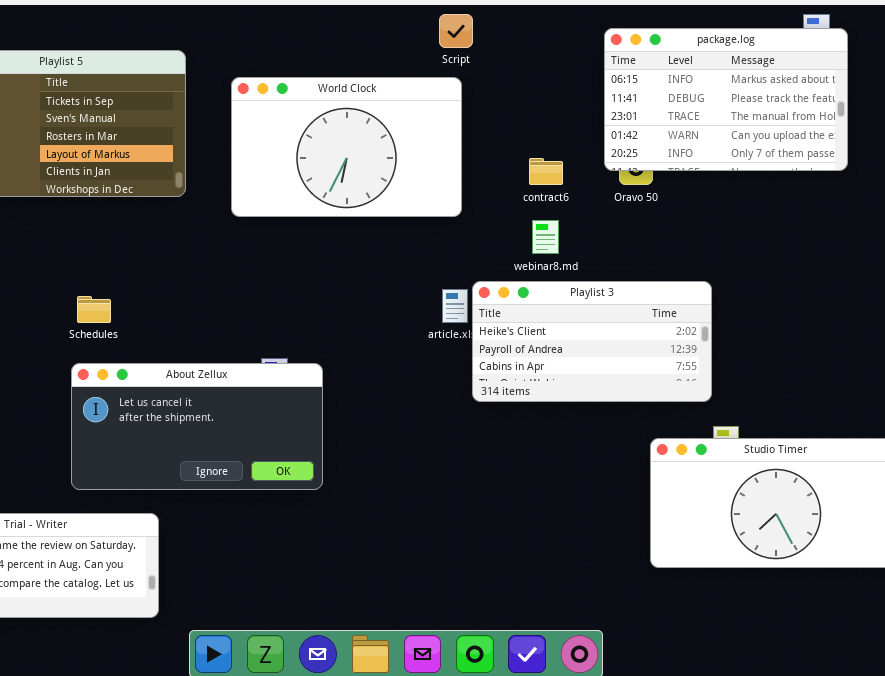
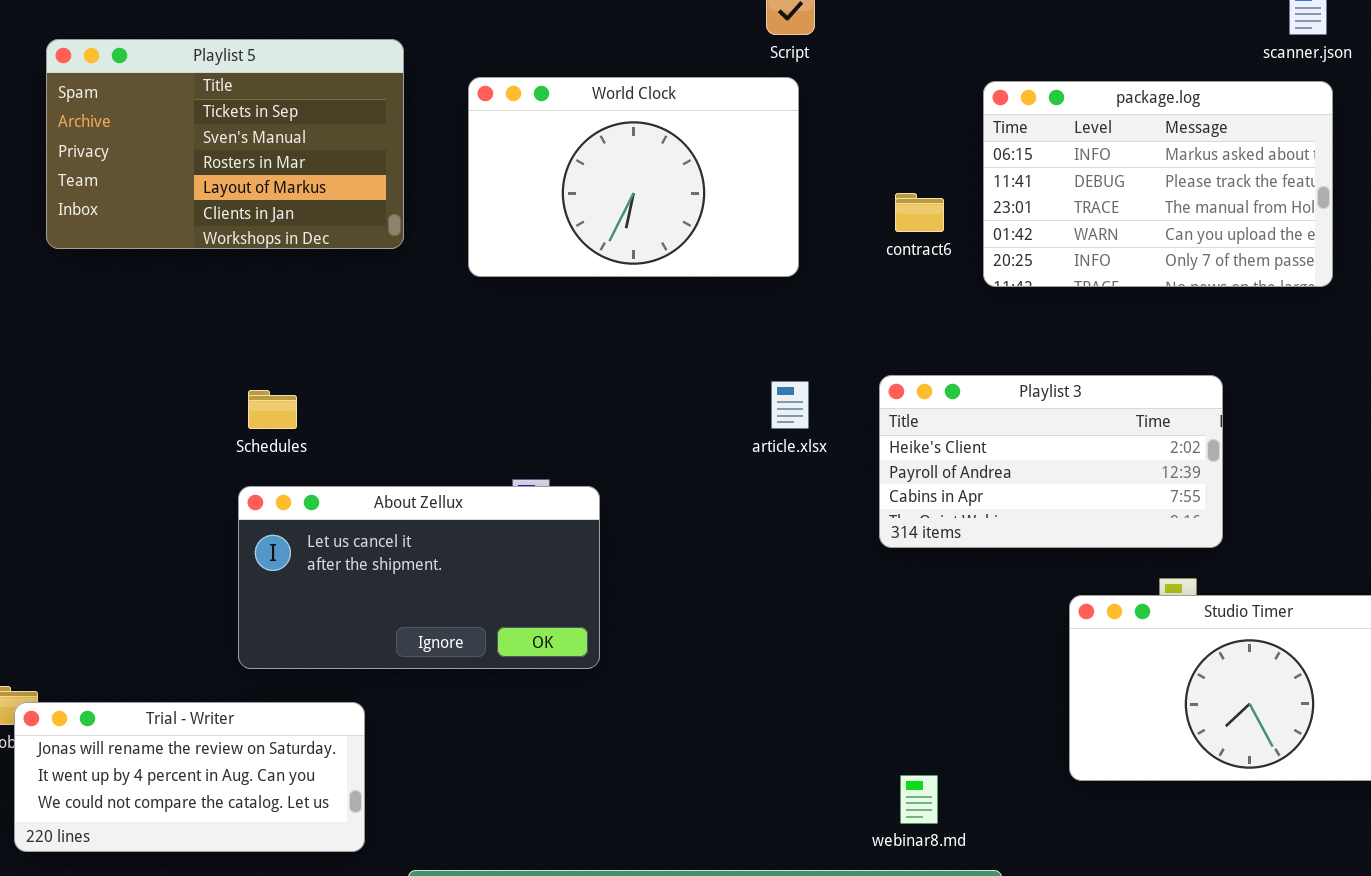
package.log: [604,28,848,171] -> [983,81,1333,287], moved
webinar8.md: [532,220,559,254] -> [900,775,938,824], moved
Playlist 3: [472,281,712,402] -> [879,375,1223,548], moved

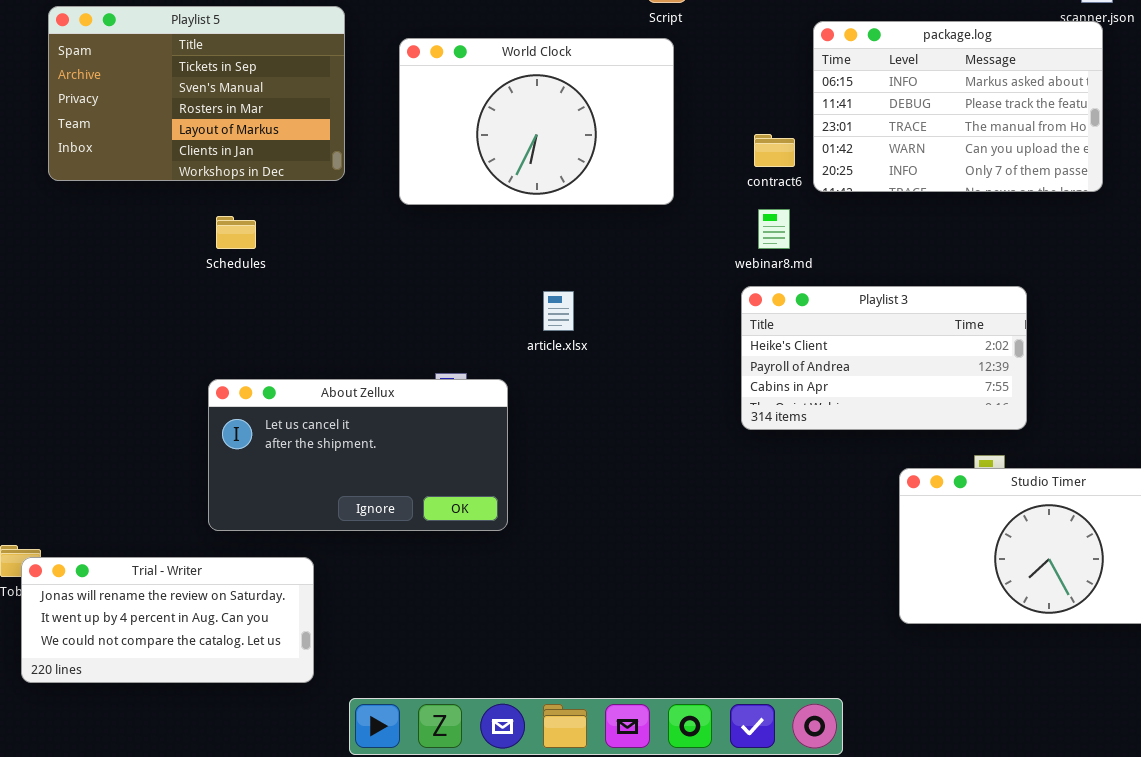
package.log: [983,81,1333,287] -> [813,21,1103,192], moved
article.xlsx: [771,381,809,429] -> [543,291,574,331], moved
Schedules: [248,390,297,429] -> [216,216,256,249], moved
webinar8.md: [900,775,938,824] -> [758,209,790,249], moved

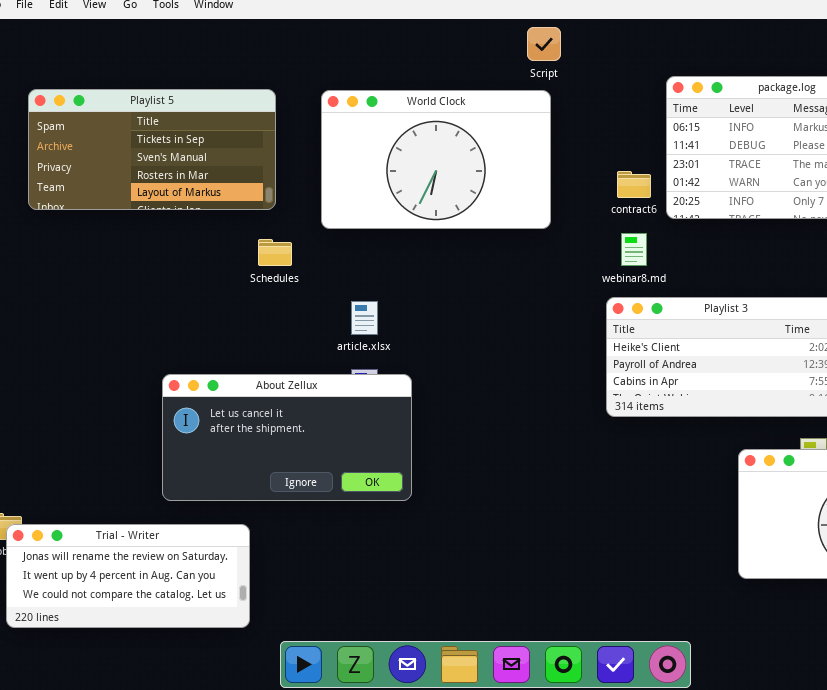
Playlist 5: [48,6,345,181] -> [28,89,276,210], resized
Schedules: [216,216,256,249] -> [258,239,292,266], moved
article.xlsx: [543,291,574,331] -> [351,301,378,335], moved

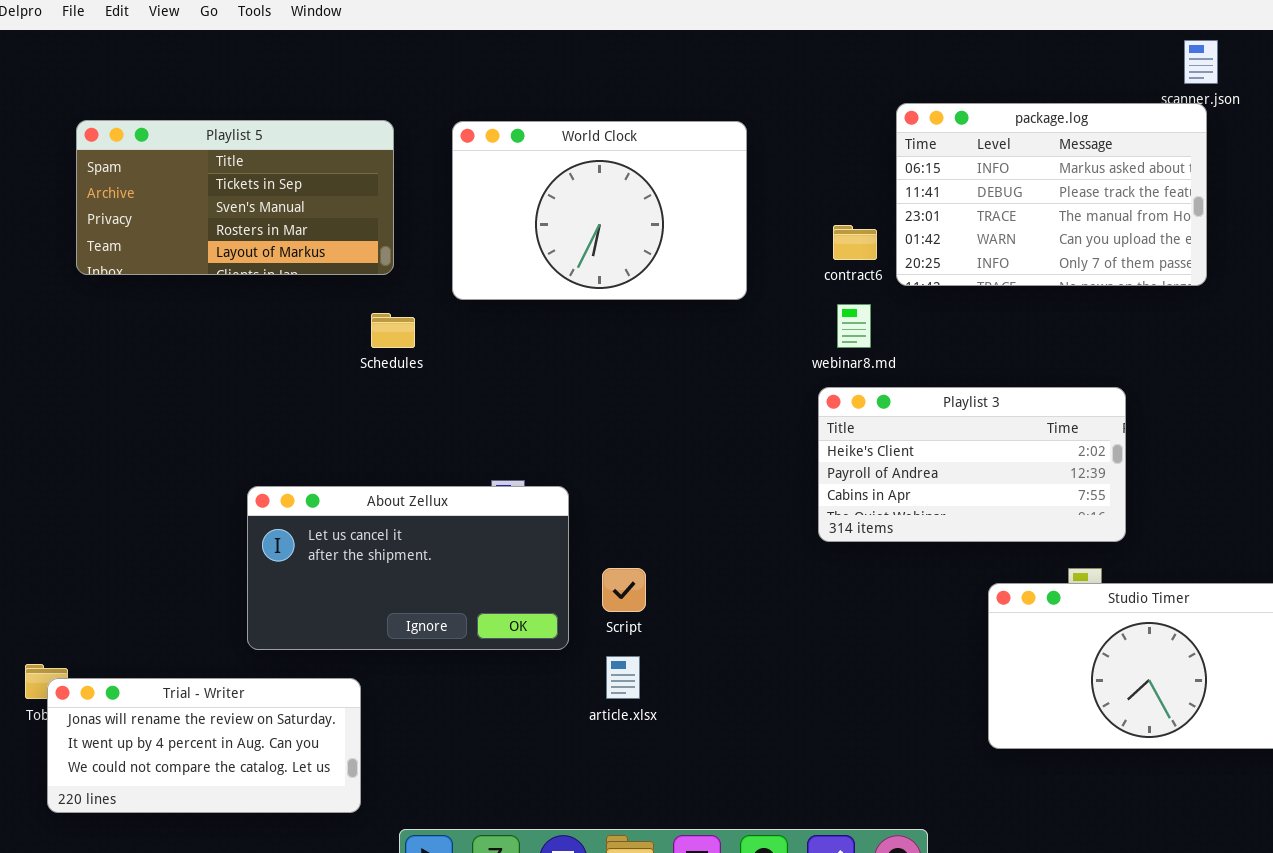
Script: [527,27,561,61] -> [602,568,646,612], moved
article.xlsx: [351,301,378,335] -> [606,656,640,699], moved

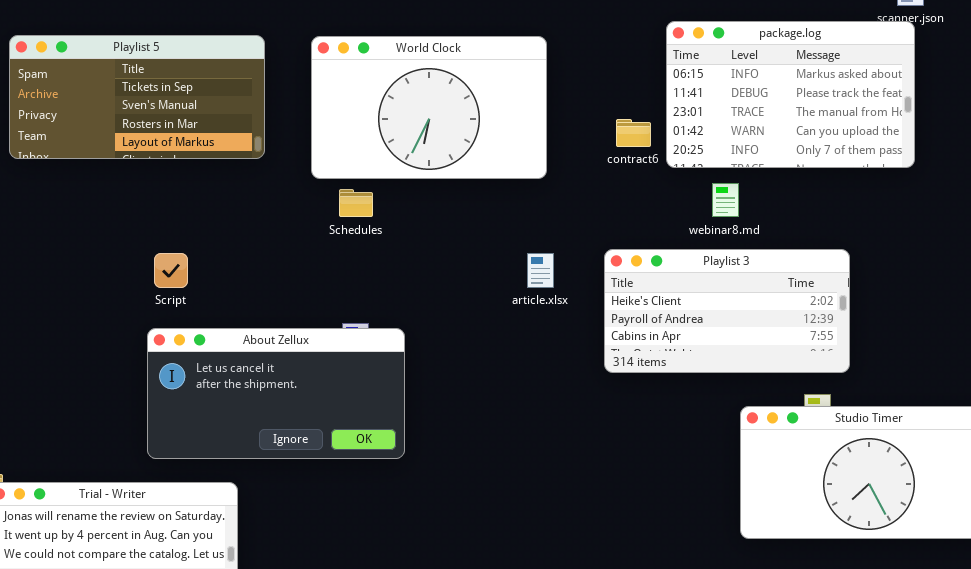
webinar8.md: [837,304,871,348] -> [712,183,739,217], moved
Schedules: [371,313,415,348] -> [339,189,373,217], moved
Script: [602,568,646,612] -> [154,253,188,288], moved
article.xlsx: [606,656,640,699] -> [527,253,554,288], moved

